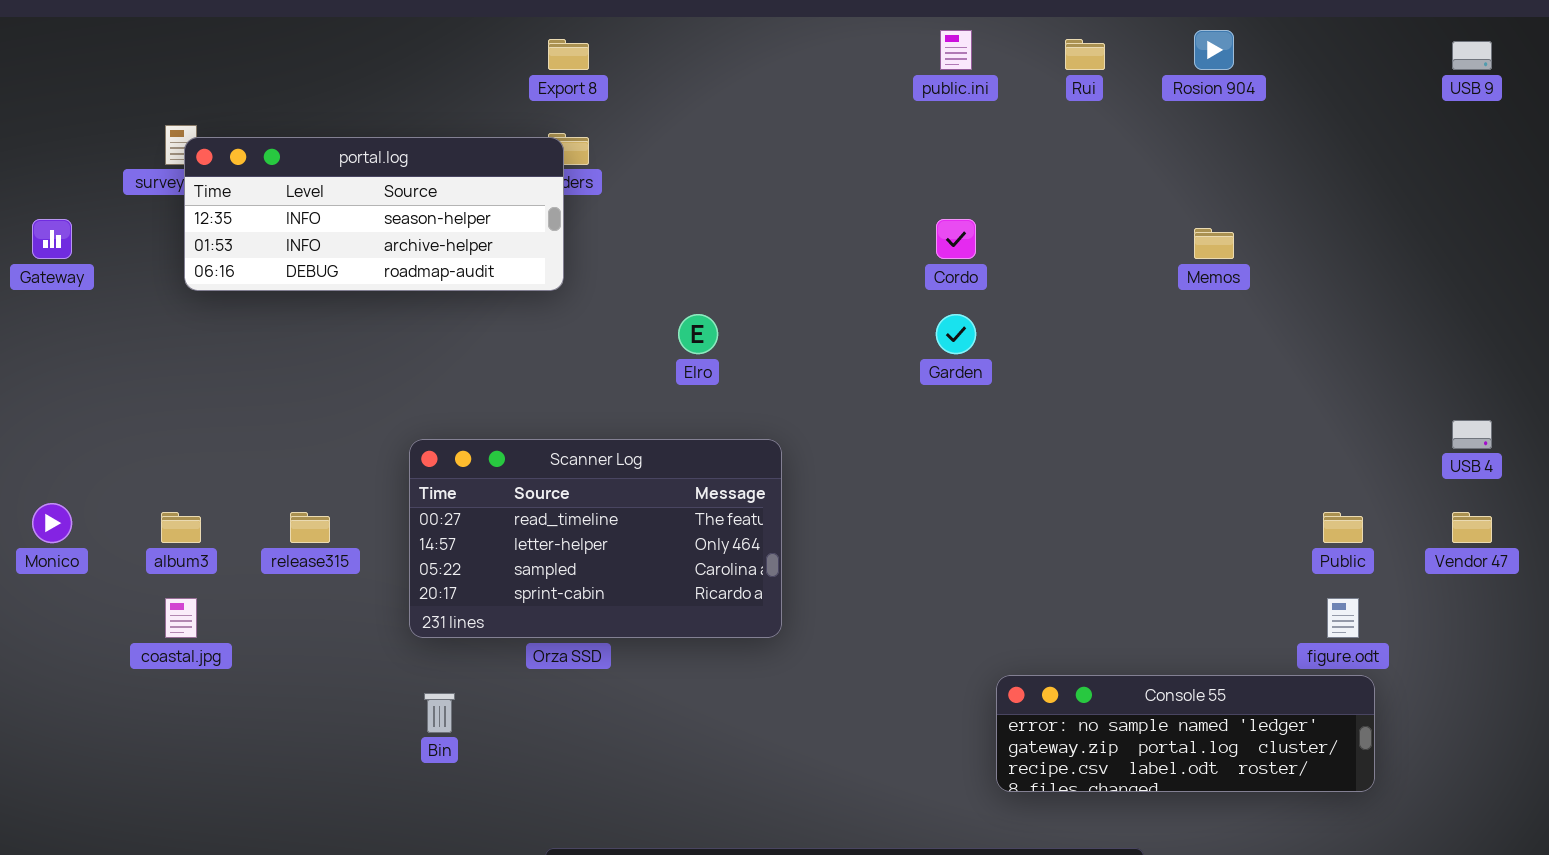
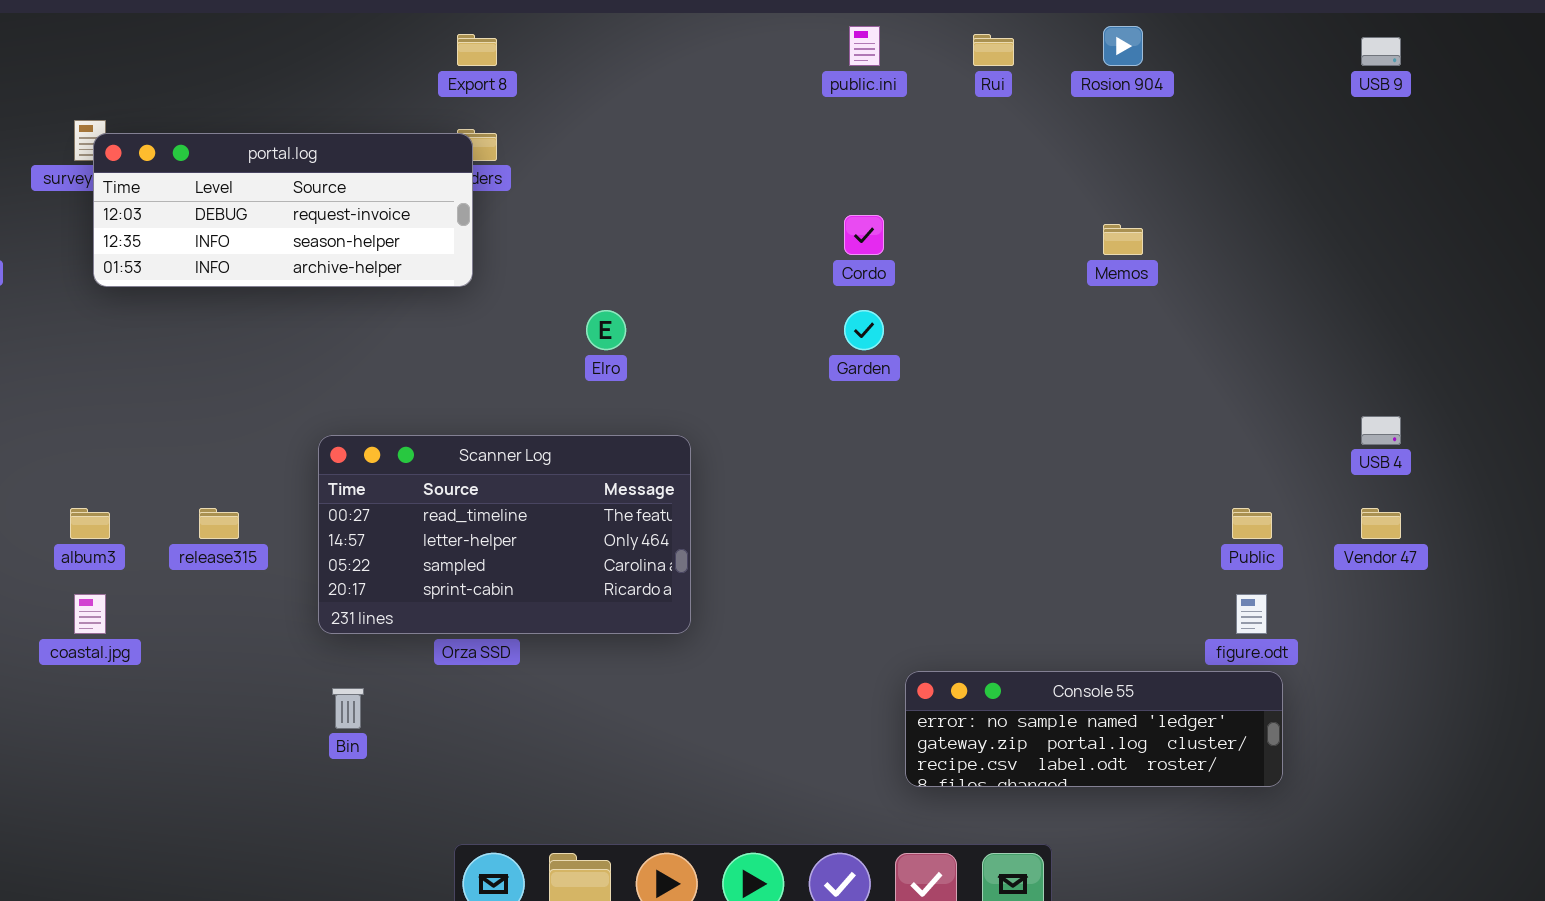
portal.log: [184,137,564,291] -> [93,133,473,287], scrolled up 1 row

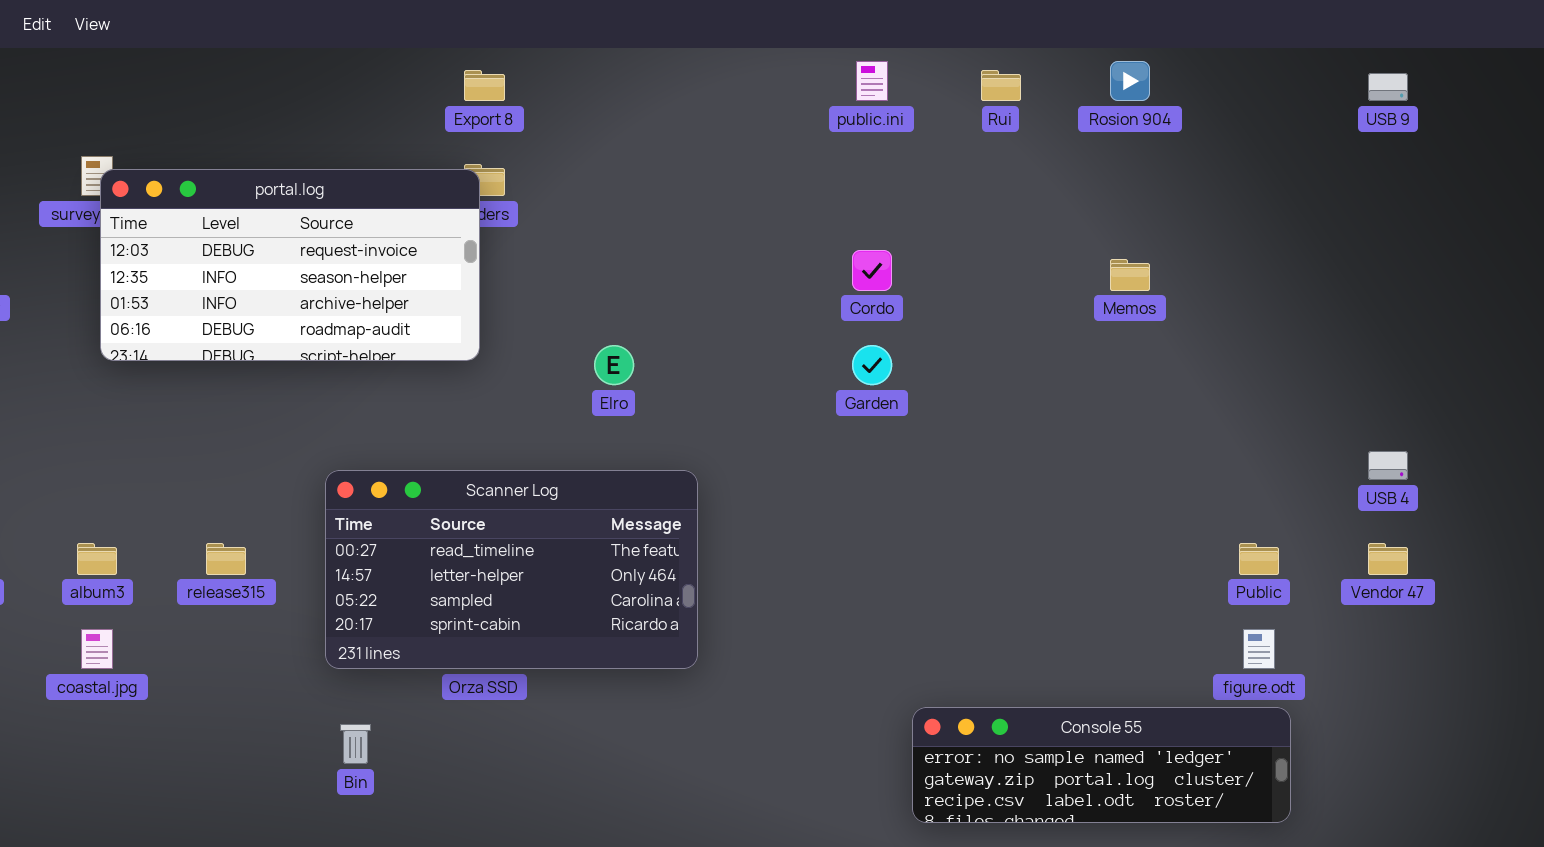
portal.log: [93,133,473,287] -> [100,169,480,361], resized

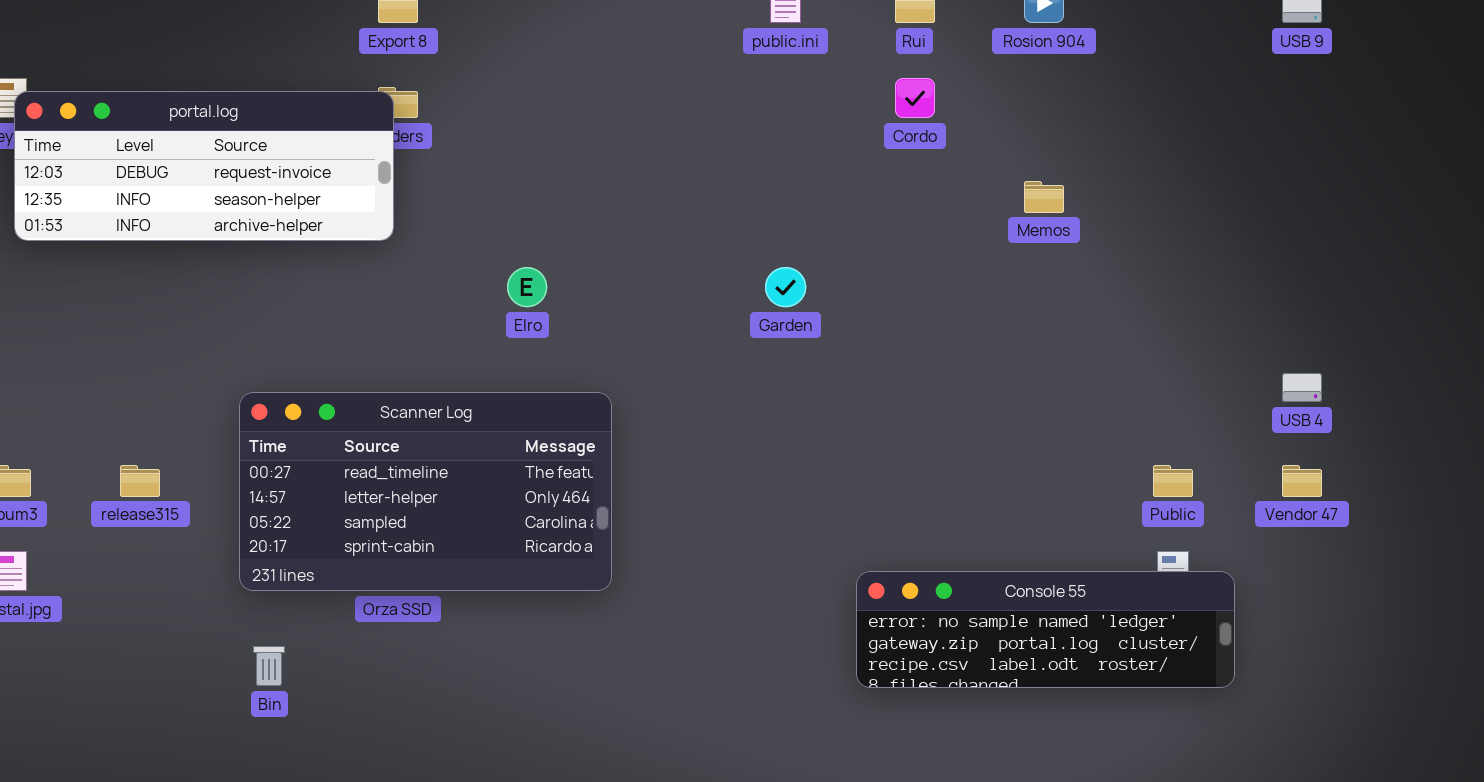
portal.log: [100,169,480,361] -> [14,91,394,241], resized
Cordo: [852,250,892,291] -> [895,78,935,118], moved
Console 55: [912,707,1291,823] -> [856,571,1235,688], moved

